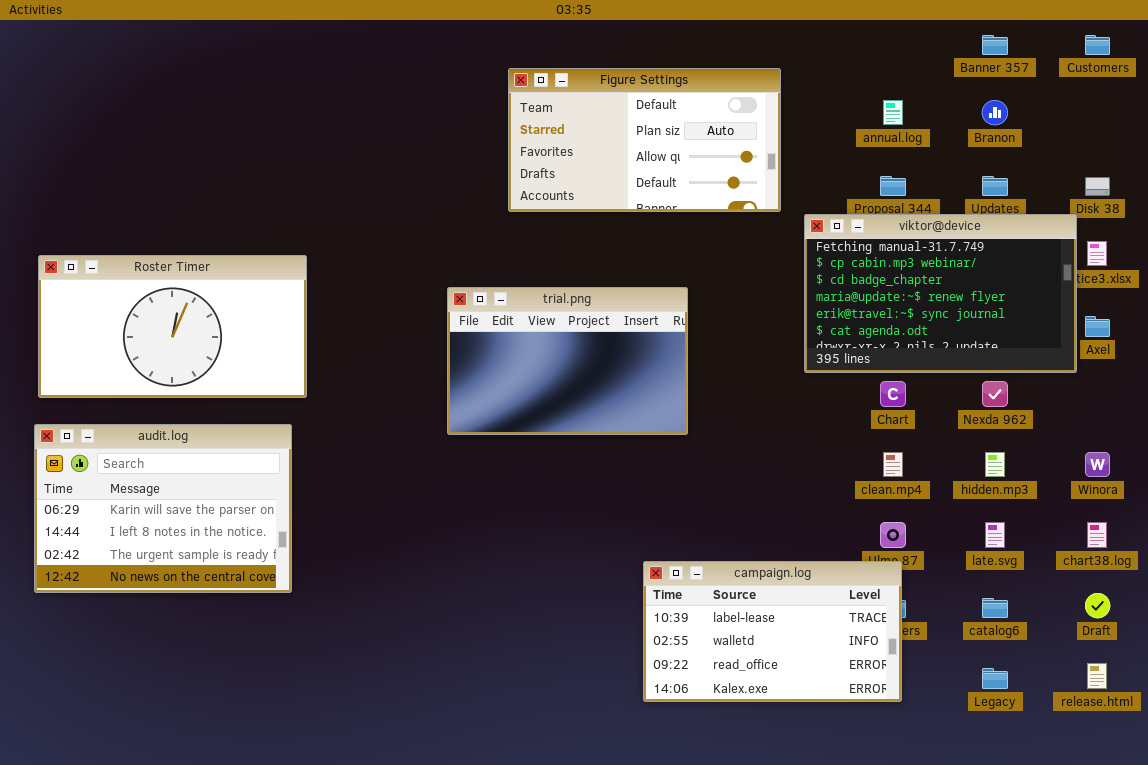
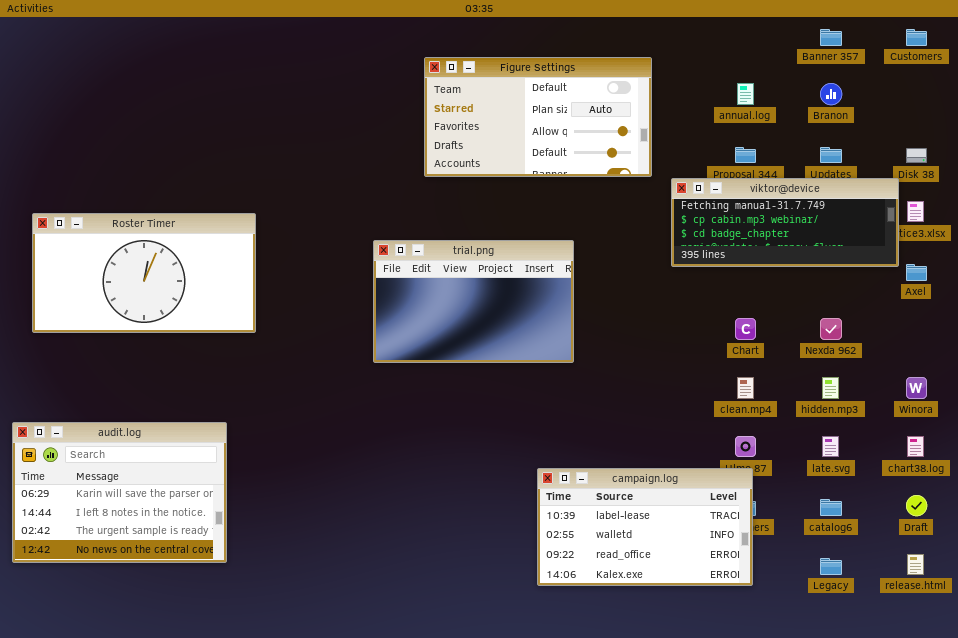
viktor@device: [804,214,1077,373] -> [671,178,899,267], resized
audit.log: [34,424,292,593] -> [12,422,227,563], moved

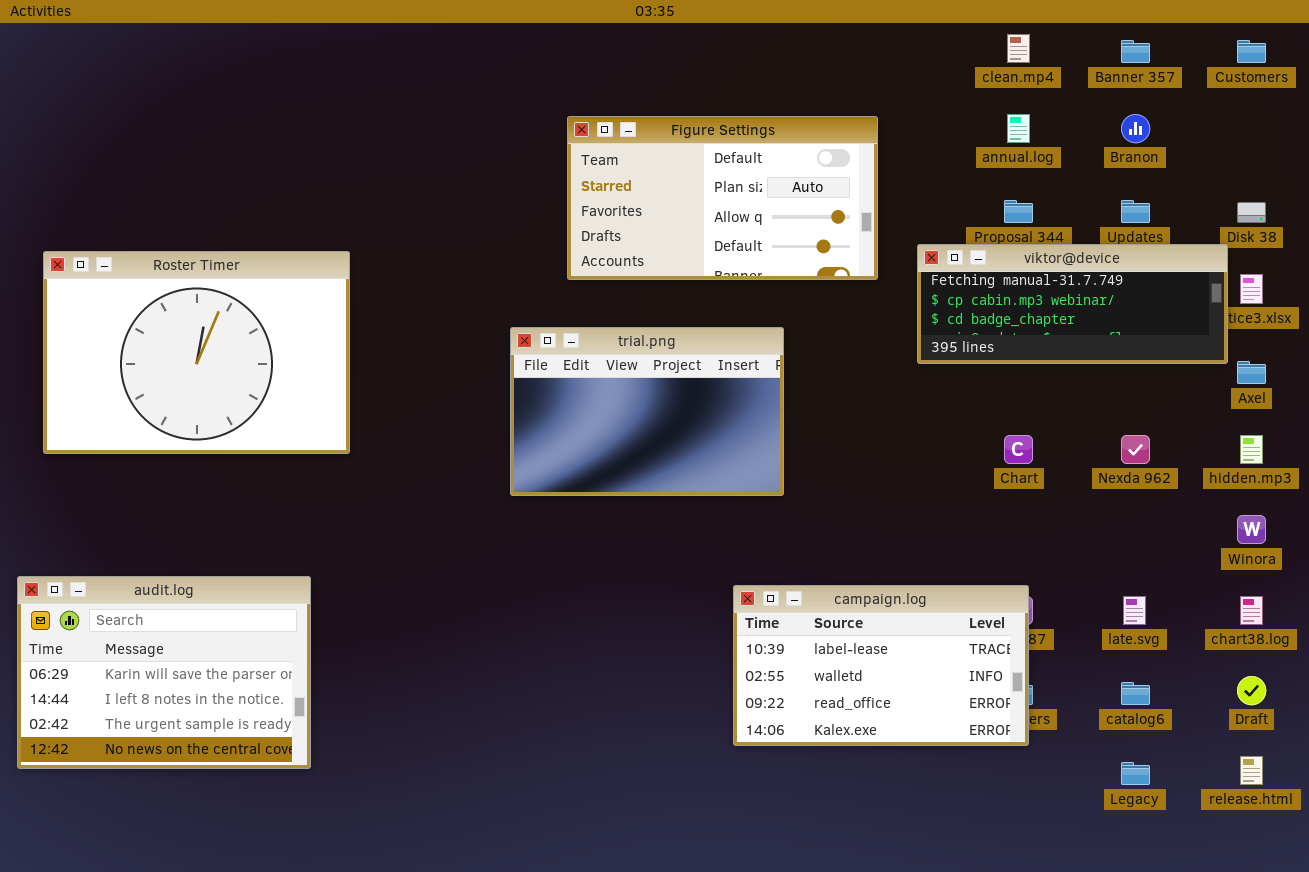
Figure Settings: [424,57,652,177] -> [567,116,878,280], moved
Roster Timer: [32,213,256,333] -> [43,251,350,454], resized
clean.mp4: [737,377,754,399] -> [1007,34,1030,63], moved
hidden.mp3: [822,377,839,399] -> [1240,435,1263,464], moved
campaign.log: [537,468,753,586] -> [733,585,1029,746], moved

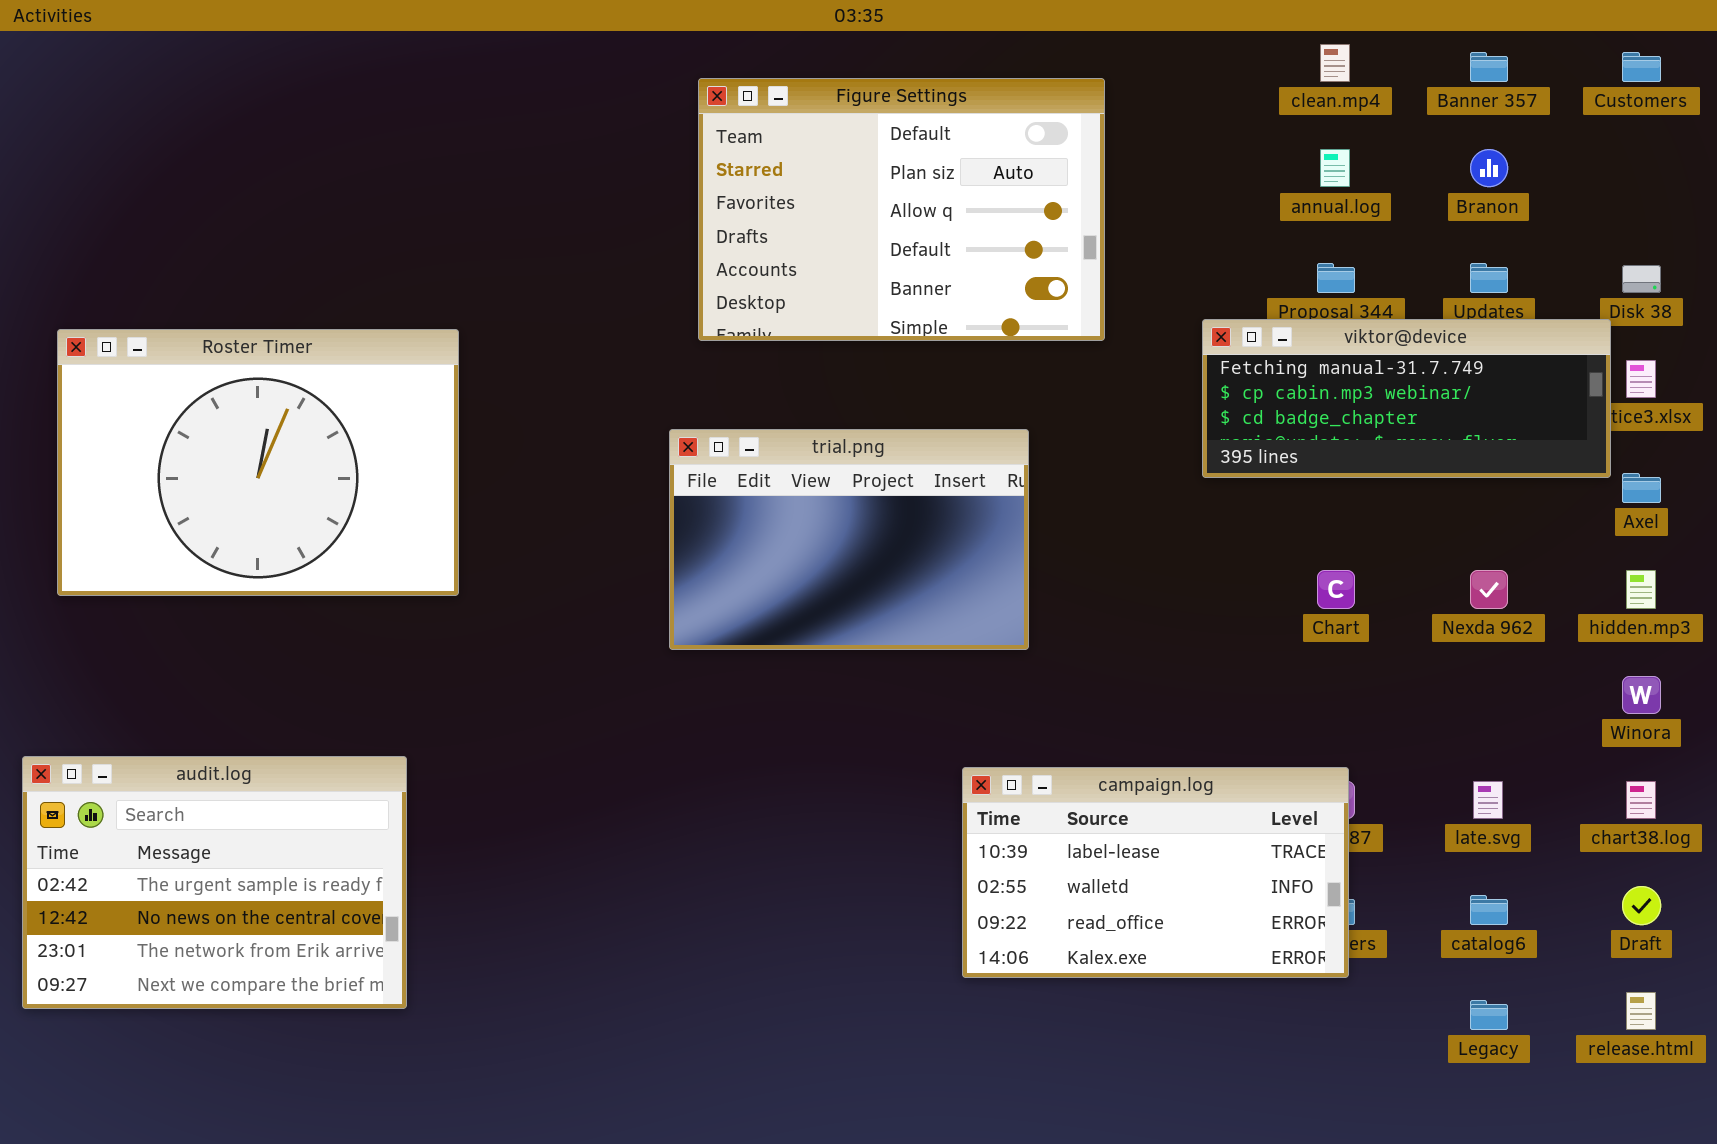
Figure Settings: [567,116,878,280] -> [698,78,1105,341], moved, resized
audit.log: [17,576,311,769] -> [22,756,407,1009], scrolled down 2 rows

